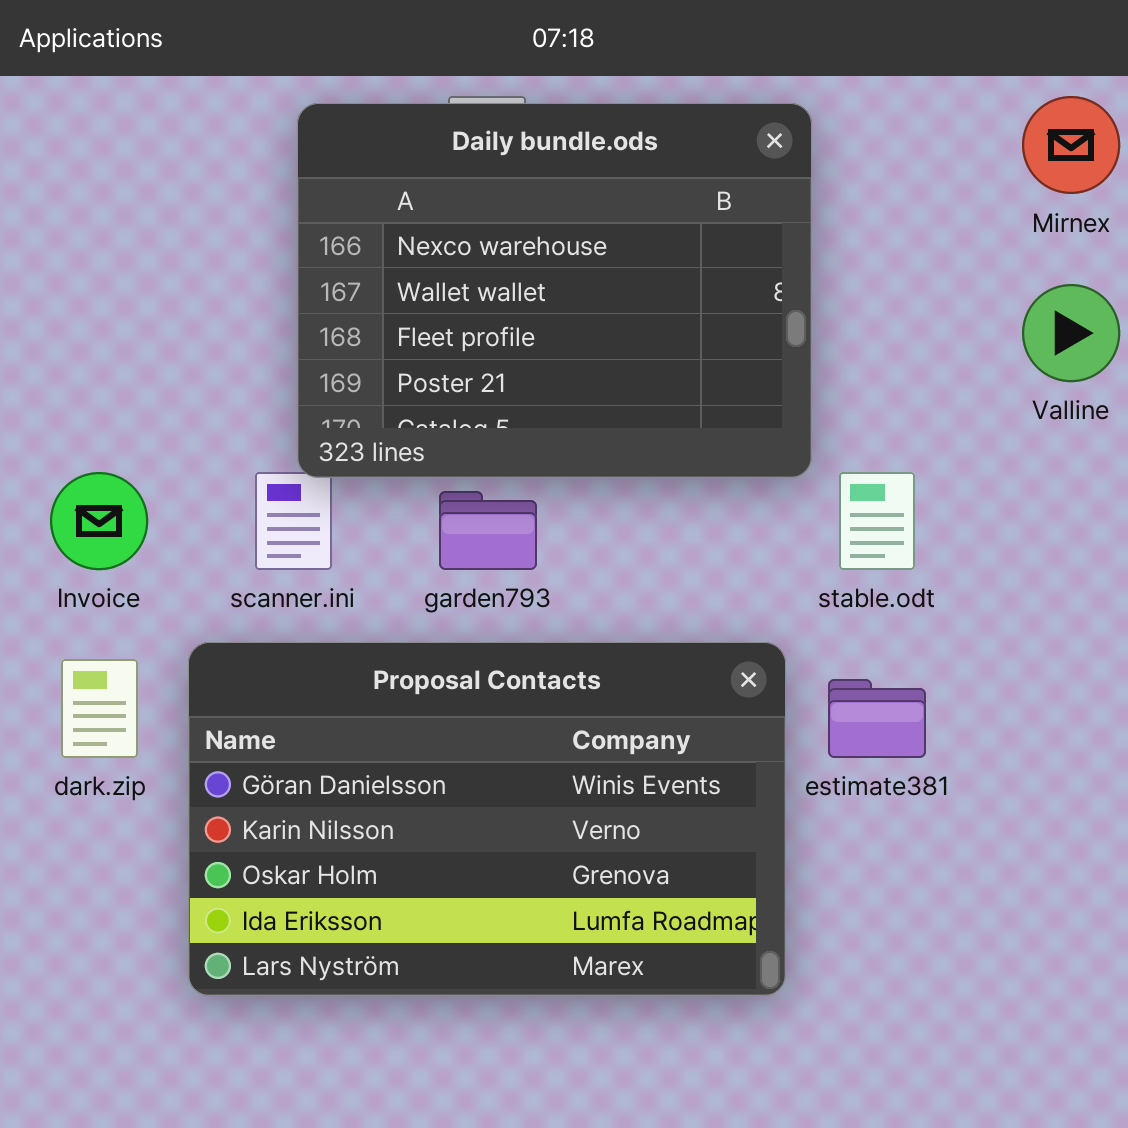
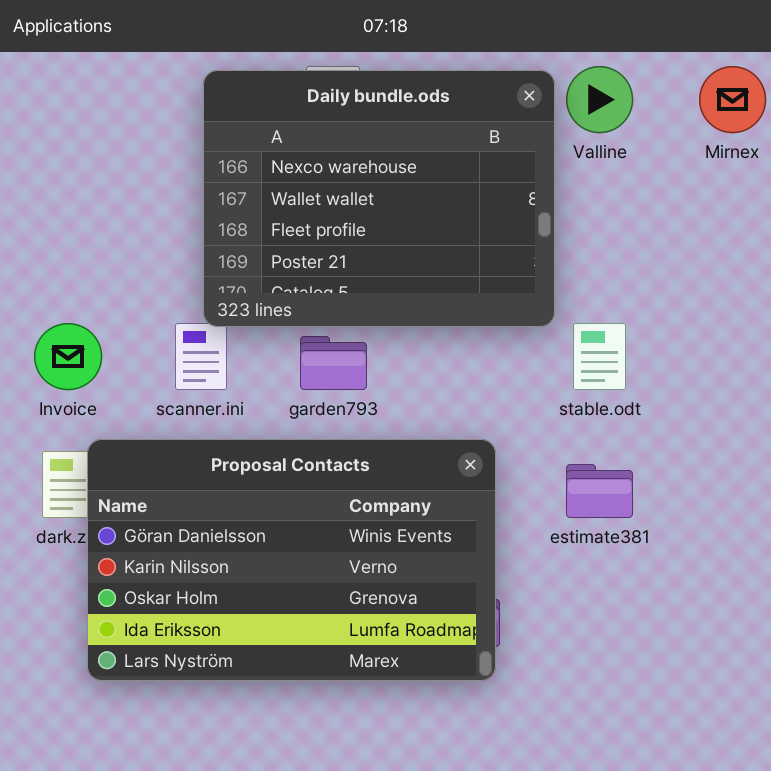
Valline: [1022,284,1120,382] -> [566,66,633,133], moved
Proposal Contacts: [188,642,786,996] -> [87,439,496,681], moved

